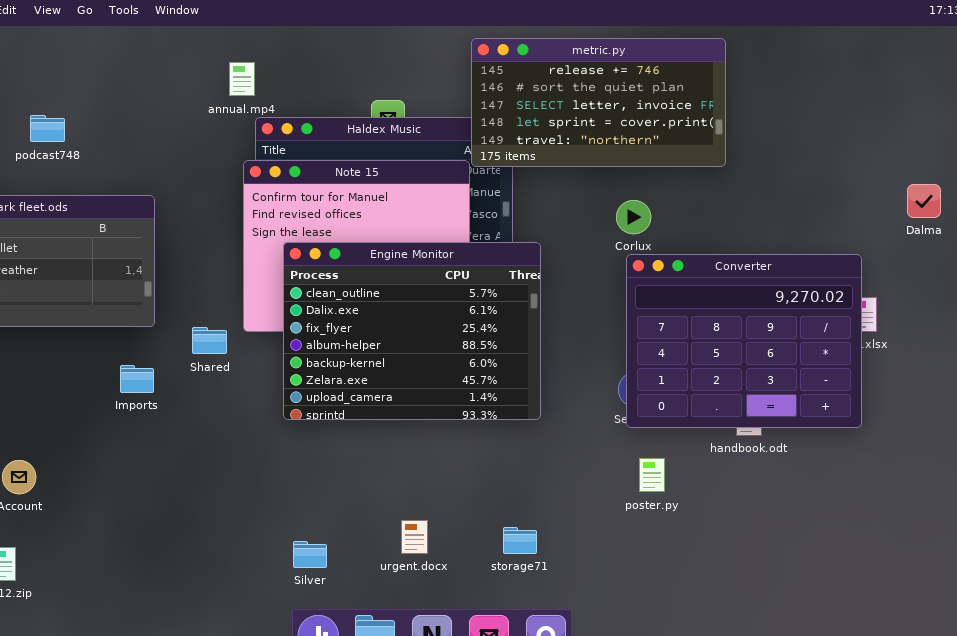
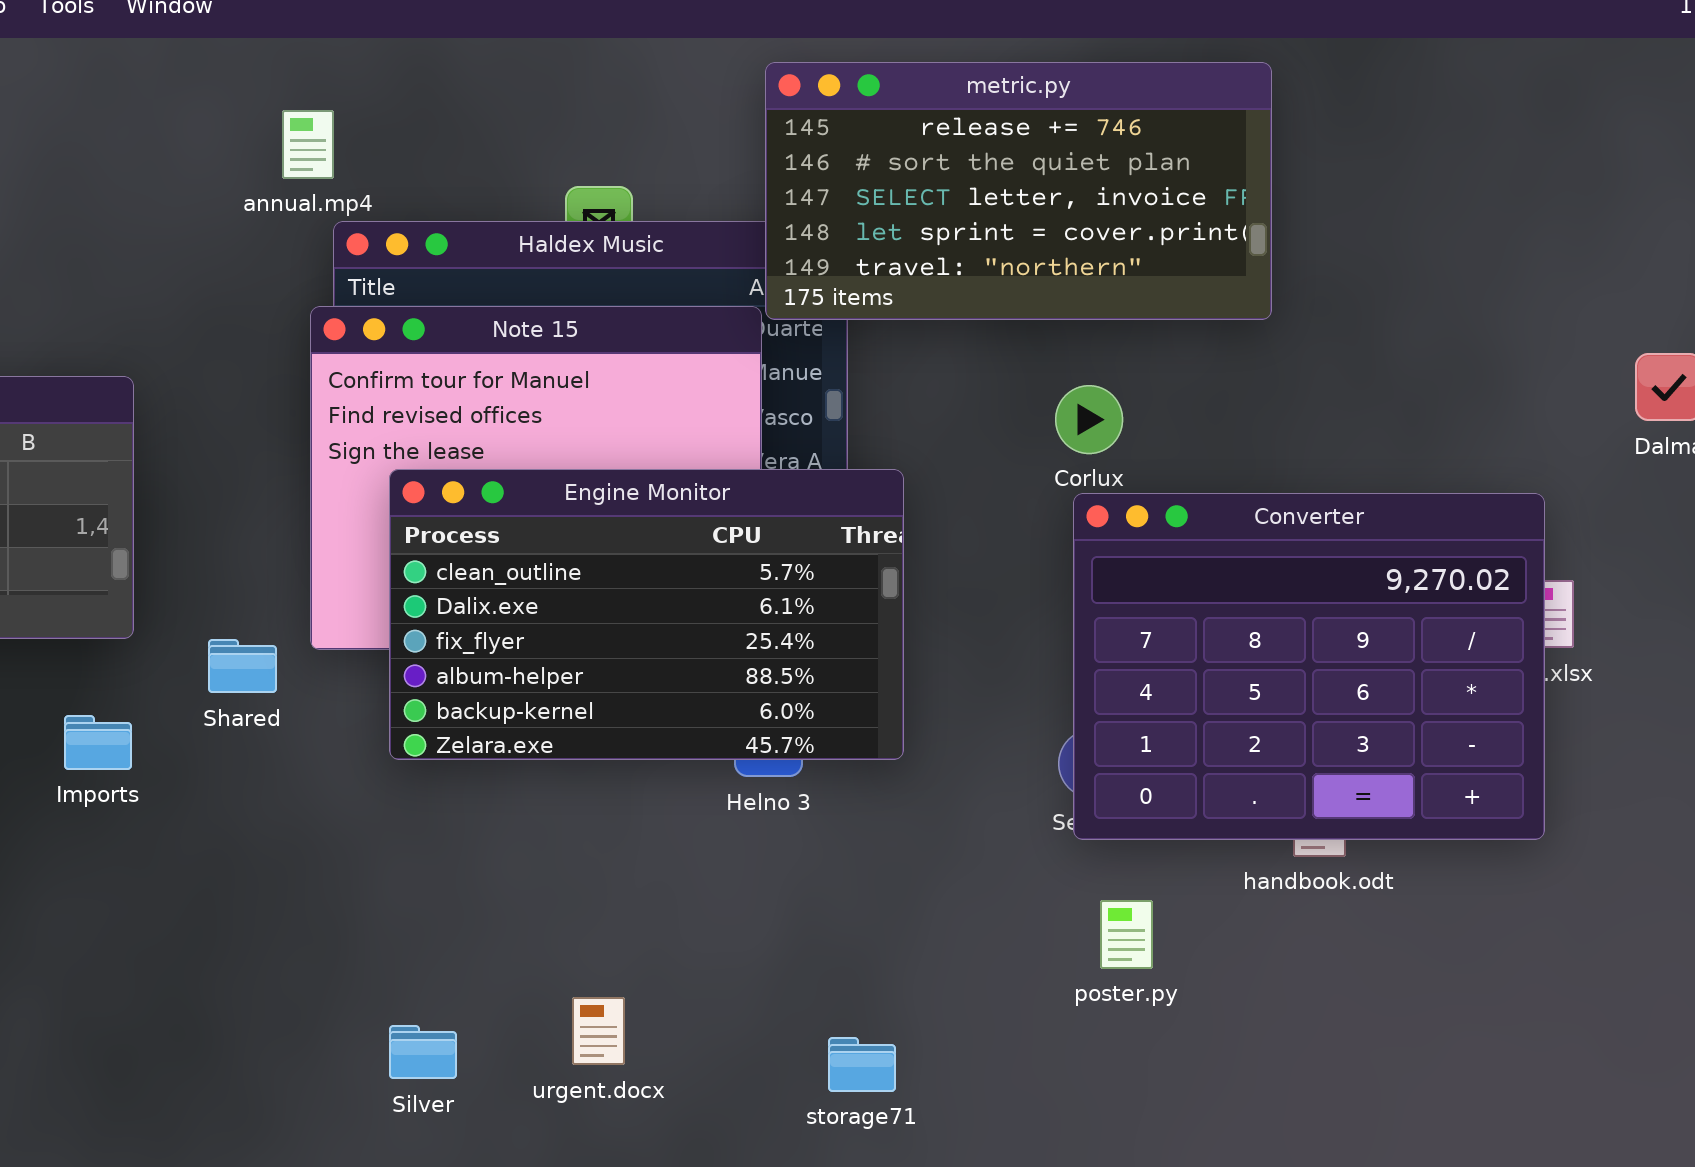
Engine Monitor: [283,242,541,420] -> [389,469,904,760], resized
urgent.docx: [401,520,428,554] -> [572,997,625,1065], moved
Silver: [293,541,327,568] -> [389,1025,457,1079], moved

